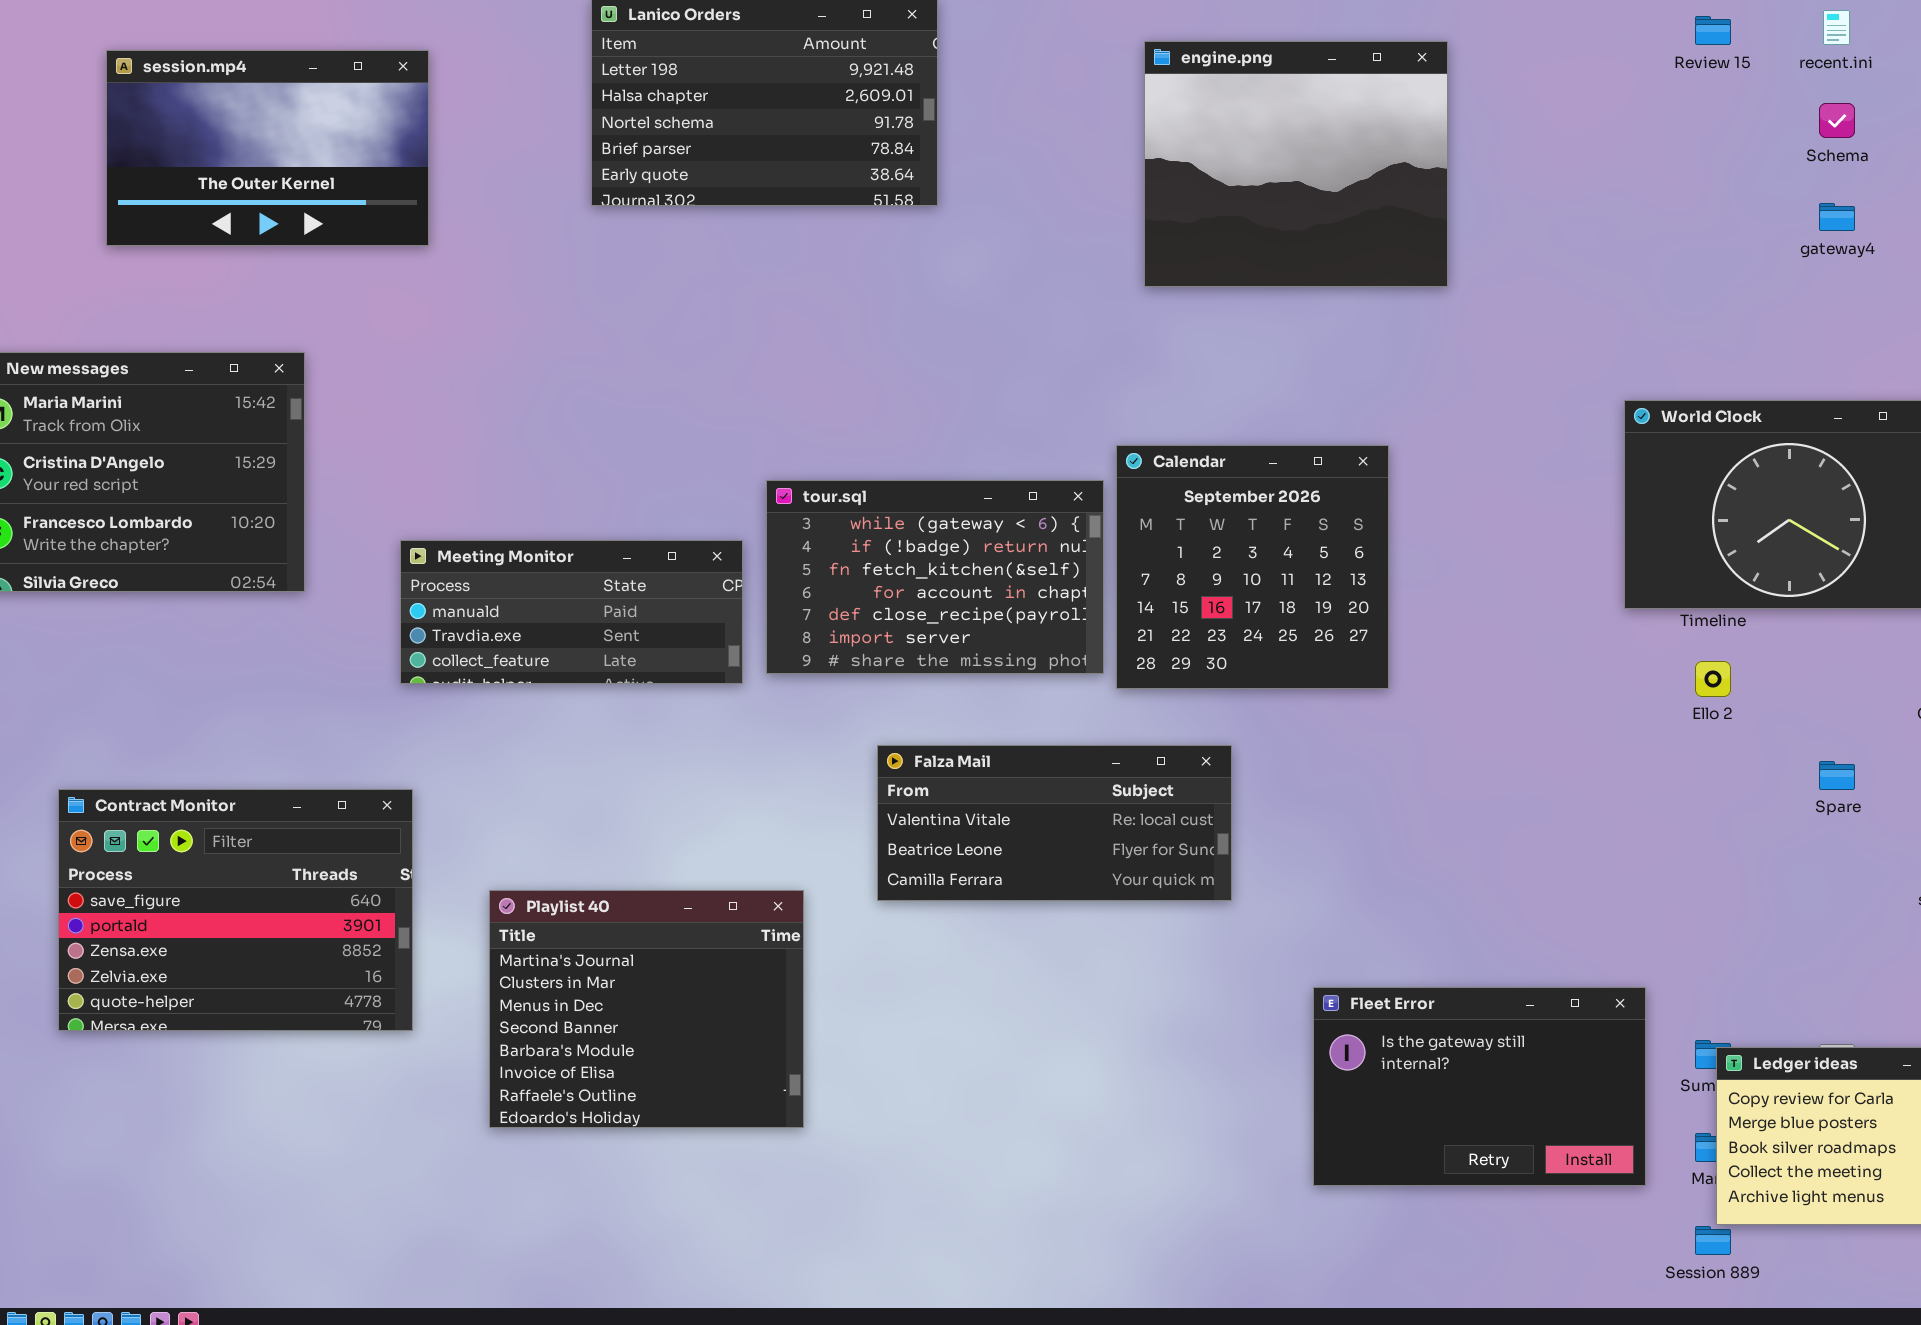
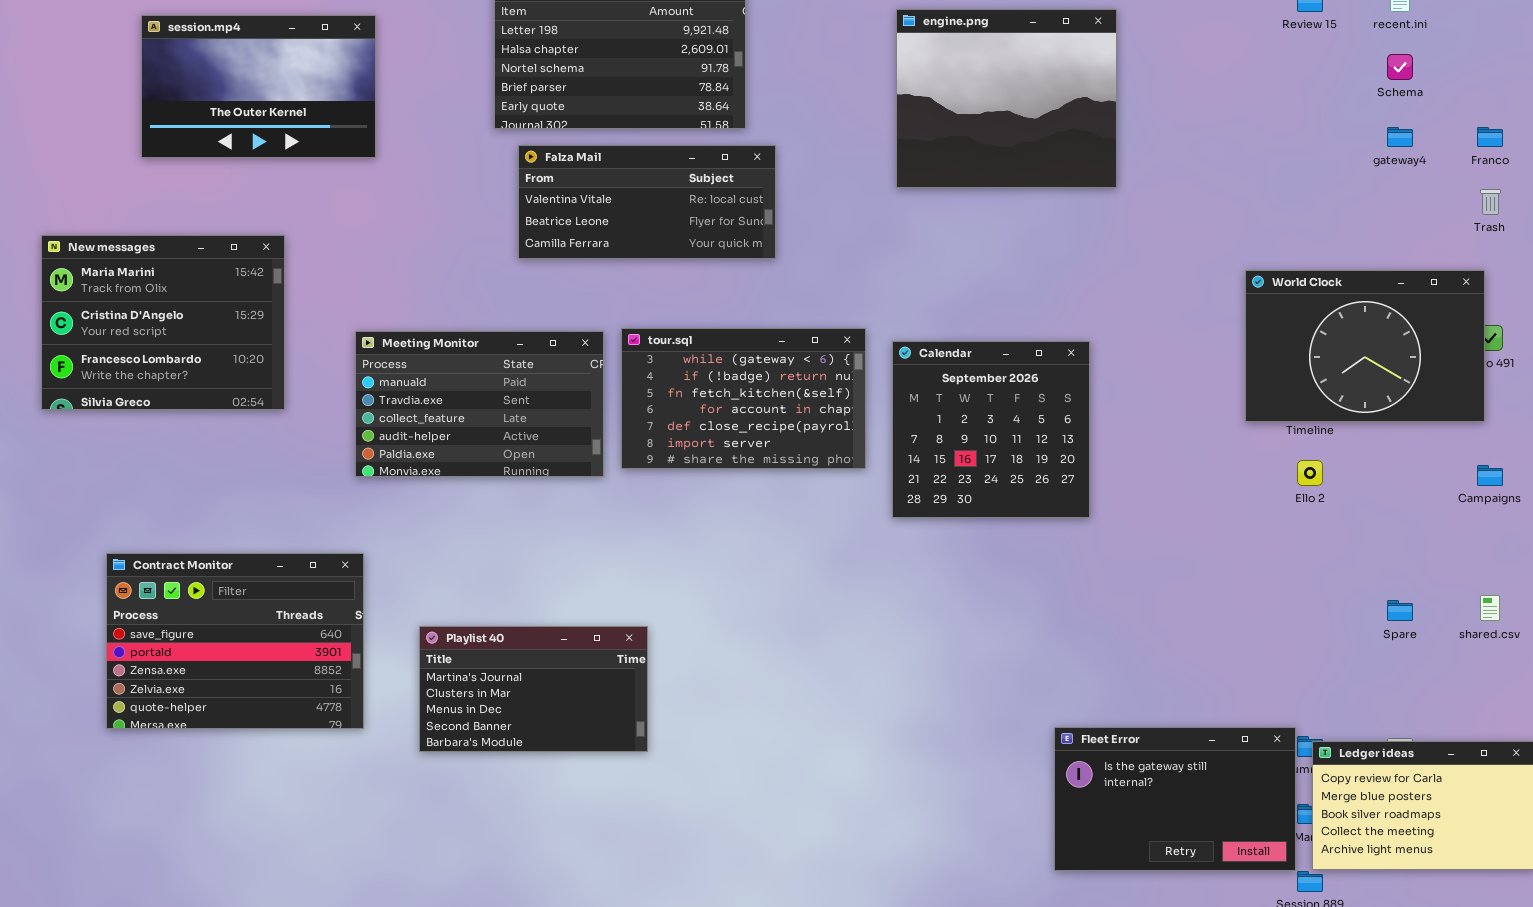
Calendar: [1116,445,1389,689] -> [892,341,1090,518], moved
Meeting Monitor: [400,540,743,684] -> [355,331,604,477], resized
Falza Mail: [877,745,1232,901] -> [518,145,776,259], moved
Spare: [1819,761,1855,790] -> [1387,600,1413,621], moved
Playlist 40: [489,890,804,1128] -> [419,626,648,752], resized
Fleet Error: [1313,987,1646,1186] -> [1054,727,1296,871], moved

